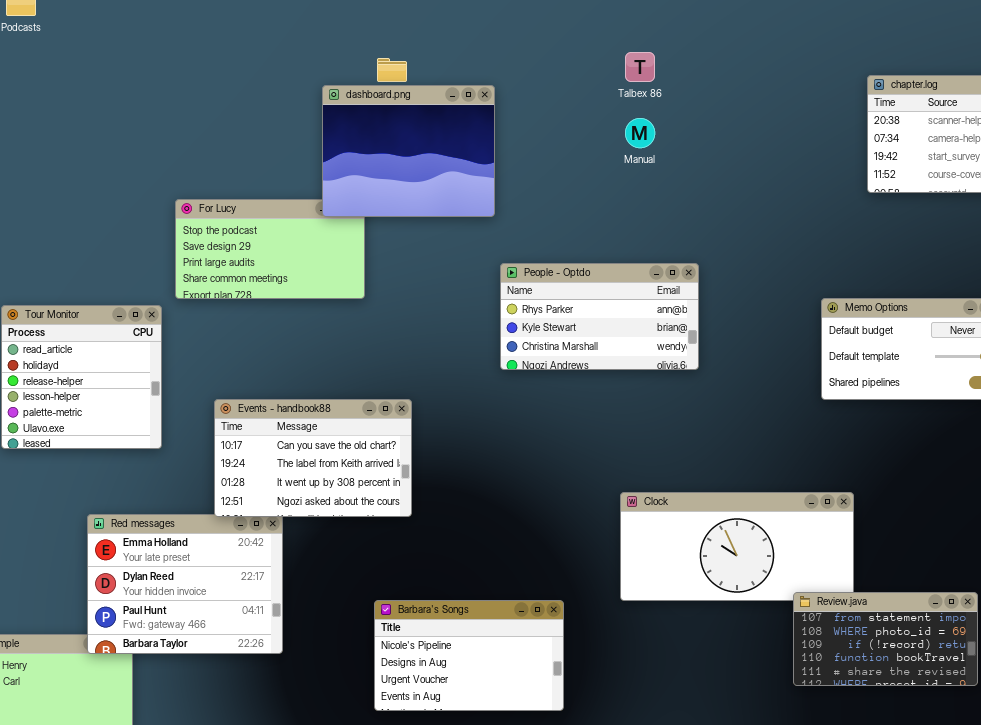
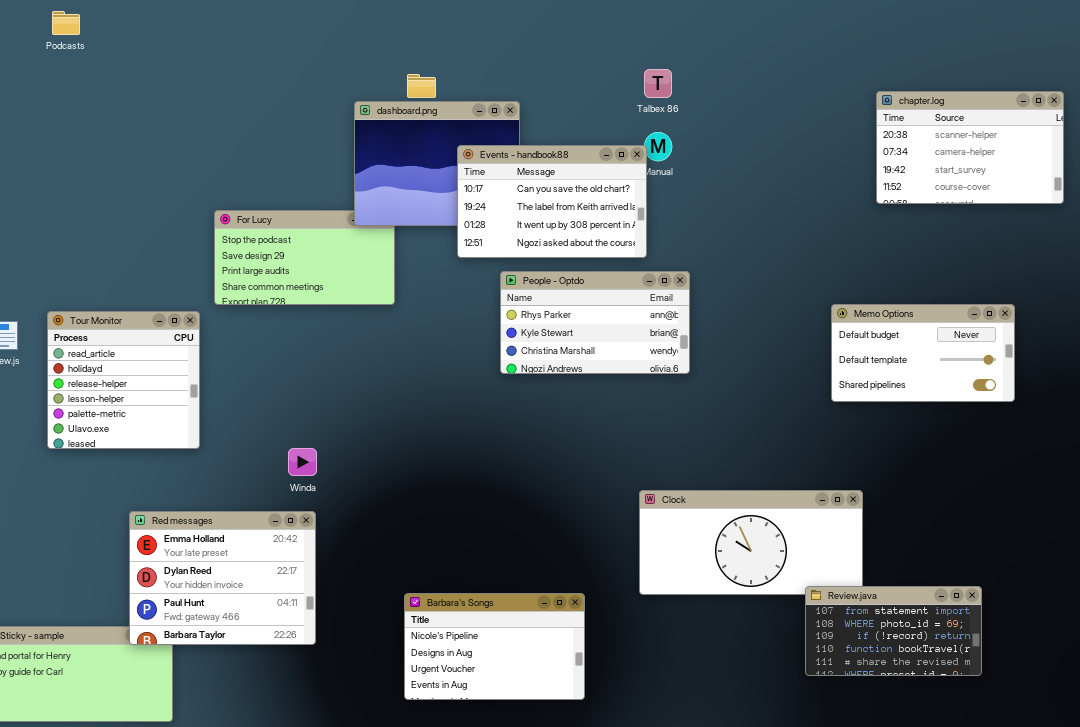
People - Optdo: [500,263,699,370] -> [500,271,690,374], moved
Events - handbook88: [214,399,412,517] -> [457,145,647,258], moved

